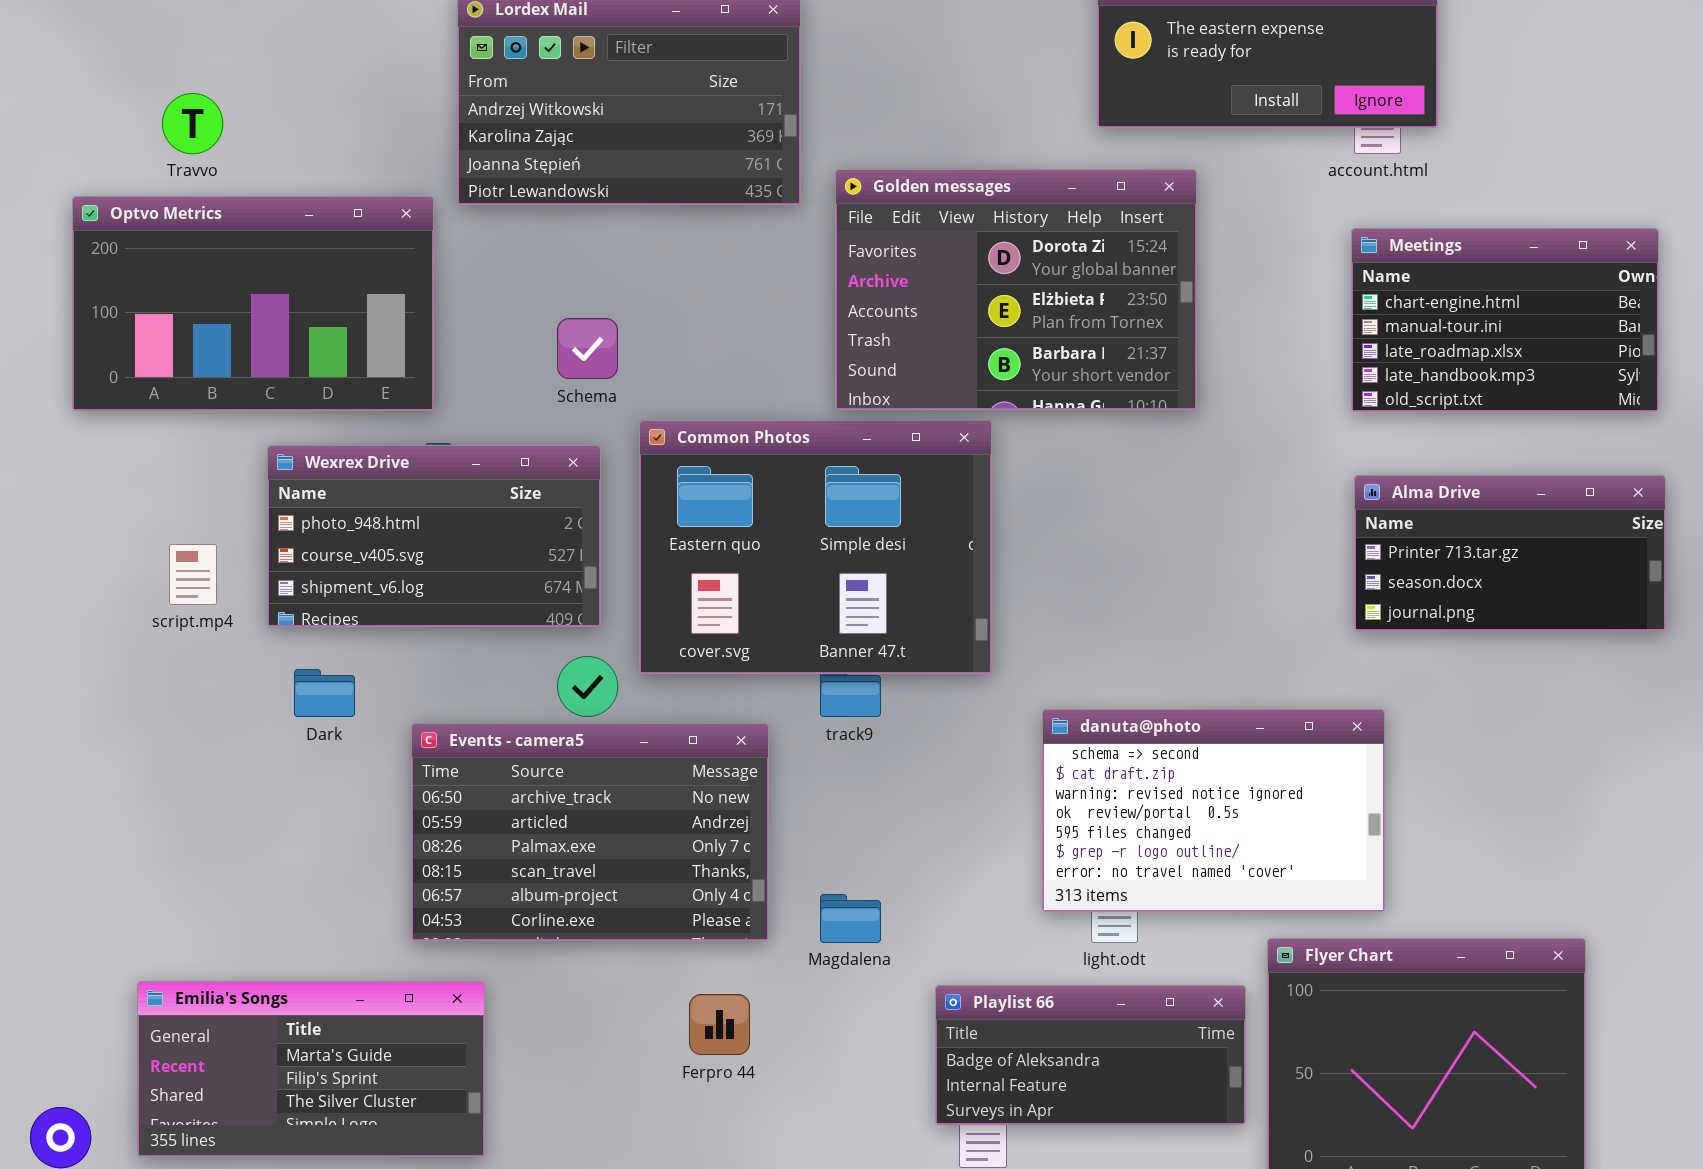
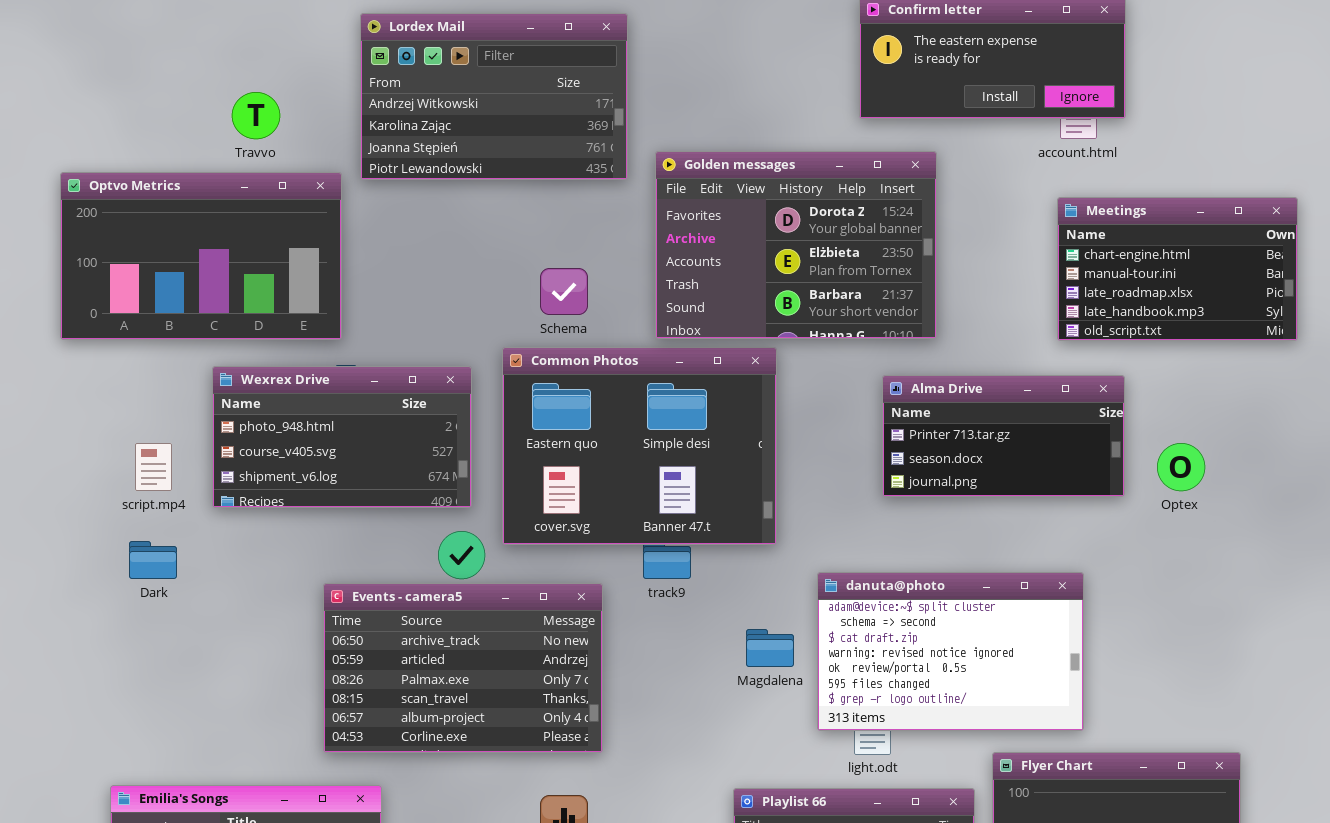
Travvo: [162,93,223,154] -> [232,92,280,139], moved
Schema: [557,318,618,379] -> [540,268,588,315], moved
Alma Drive: [1354,475,1666,631] -> [882,375,1125,497], moved
Dark: [294,669,355,717] -> [129,541,177,579], moved
danuta@photo: [1042,709,1385,912] -> [817,572,1084,731], scrolled up 1 row
Magdalena: [820,894,881,943] -> [746,629,794,667], moved

